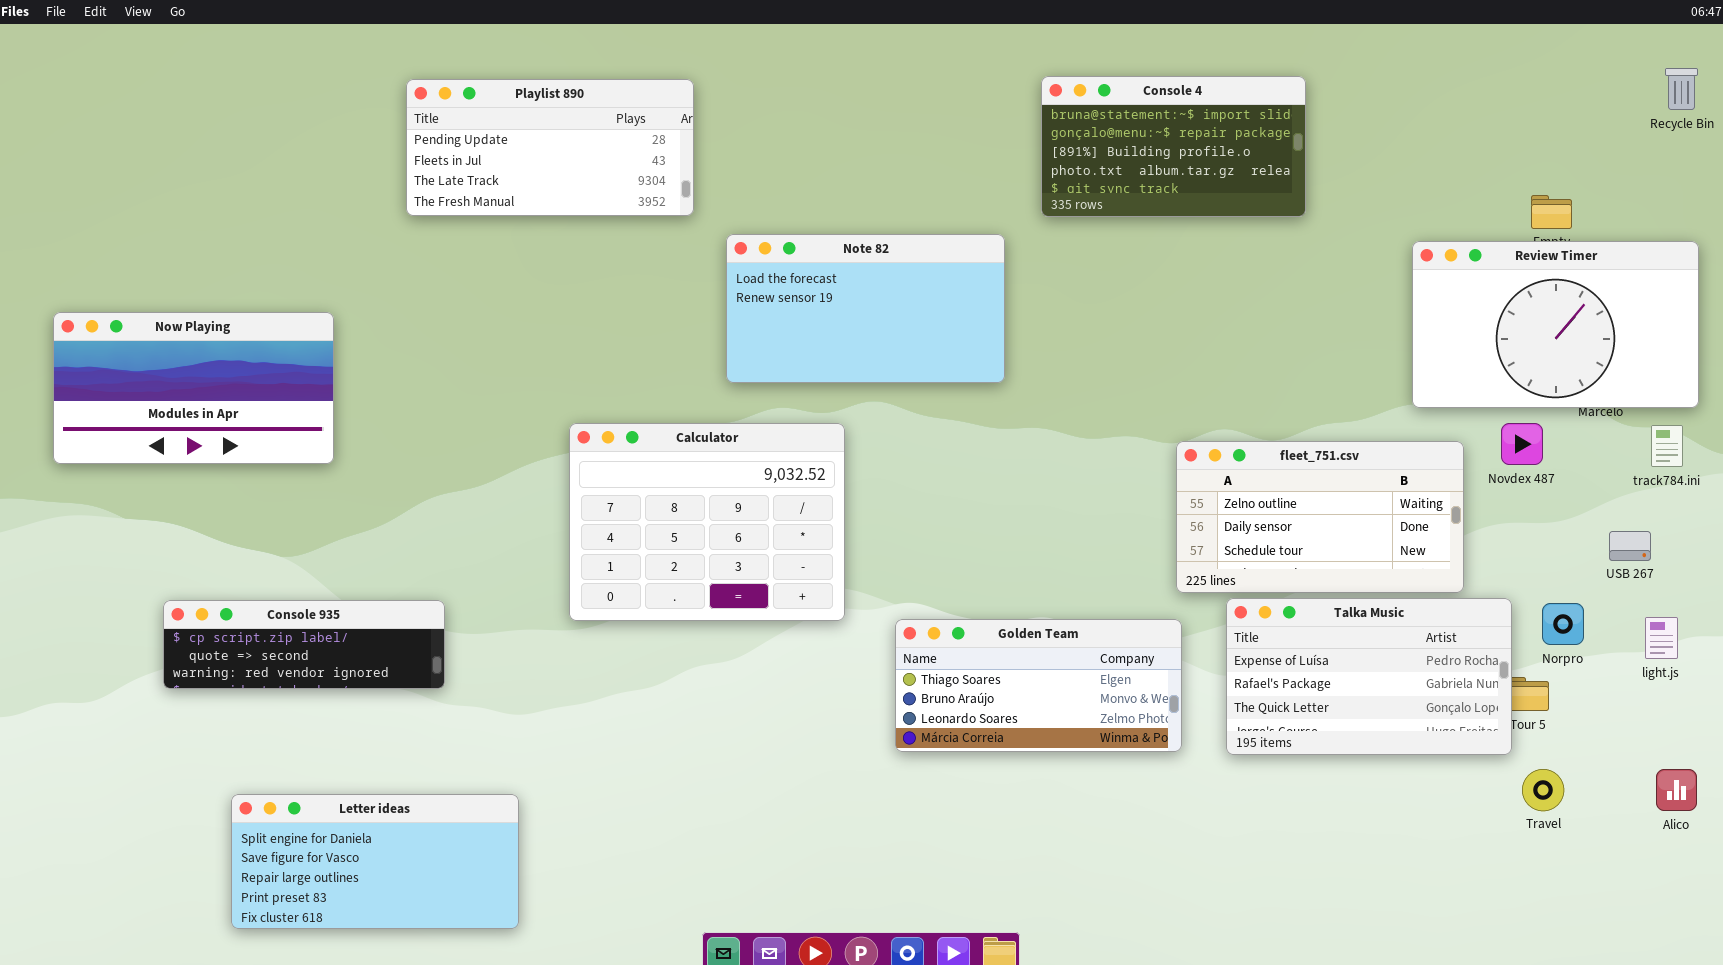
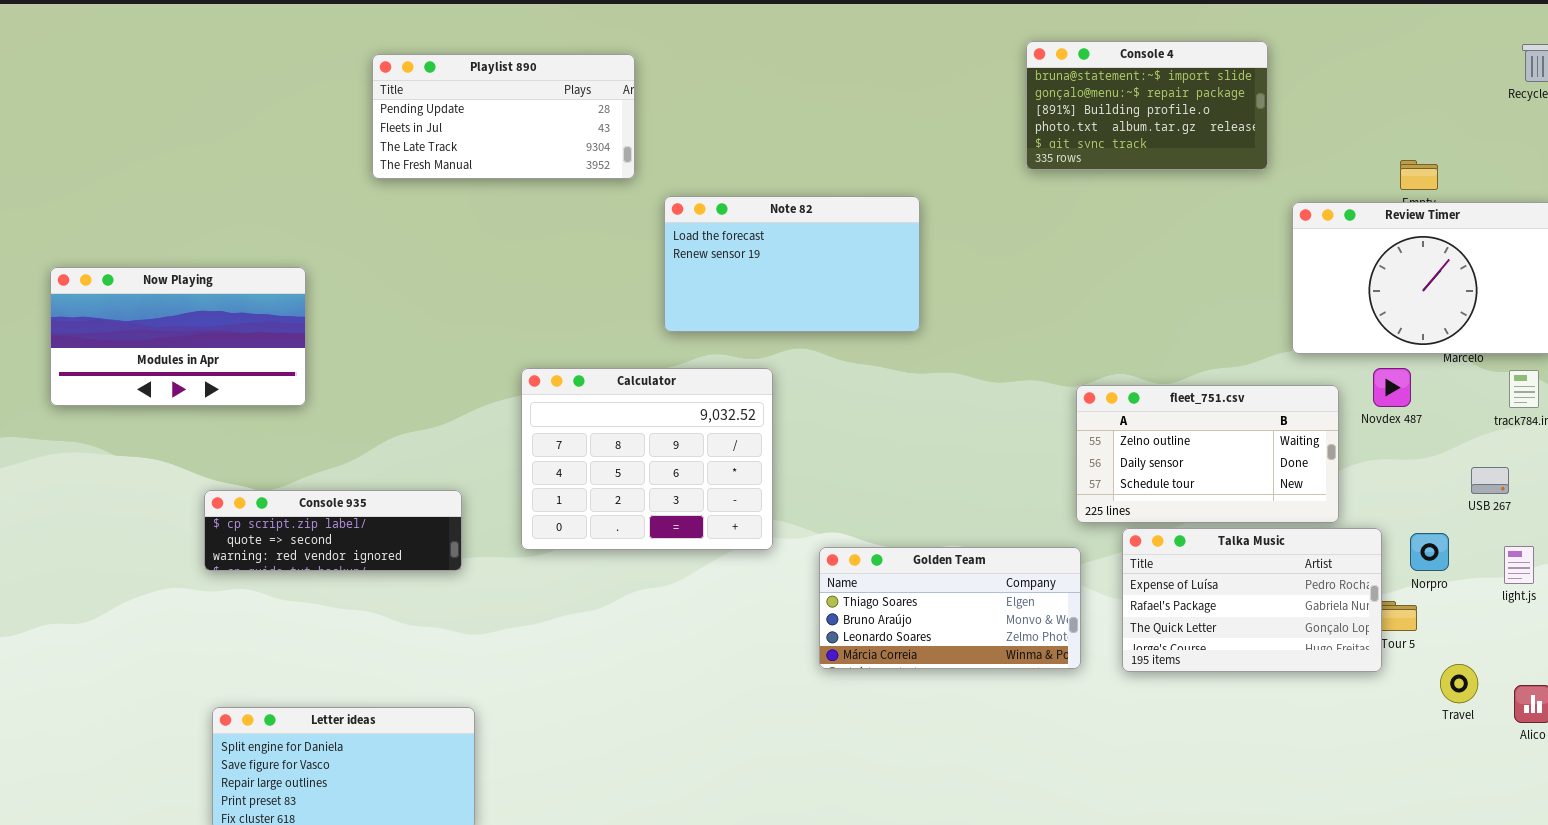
Console 4: [1041,76,1306,217] -> [1026,41,1268,170], moved
Console 935: [163,600,445,689] -> [204,490,462,571], moved
Travel: [1522,769,1564,811] -> [1440,664,1478,703], moved

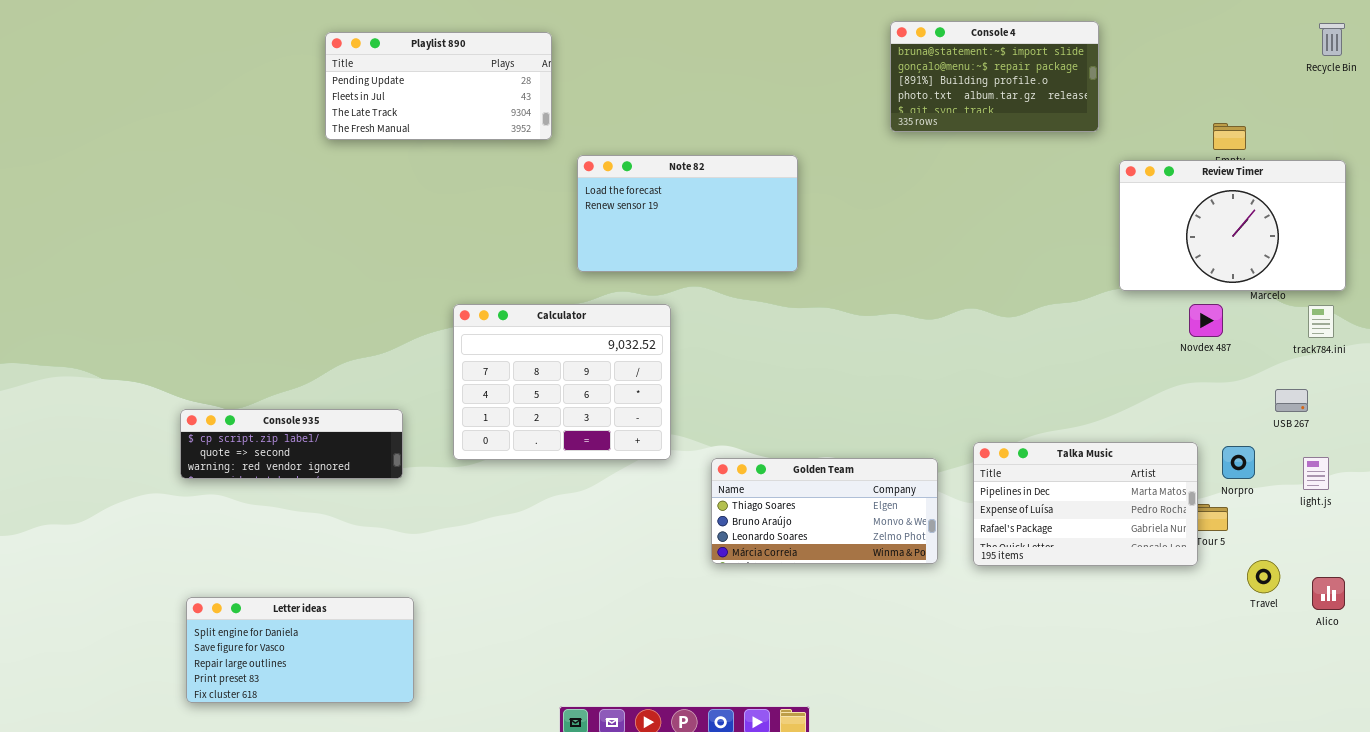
Now Playing: [50,267,306,406] -> none, closed
fleet_751.csv: [1076,385,1339,523] -> none, closed
Talka Music: [1122,528,1382,672] -> [973,442,1198,566], scrolled up 1 row

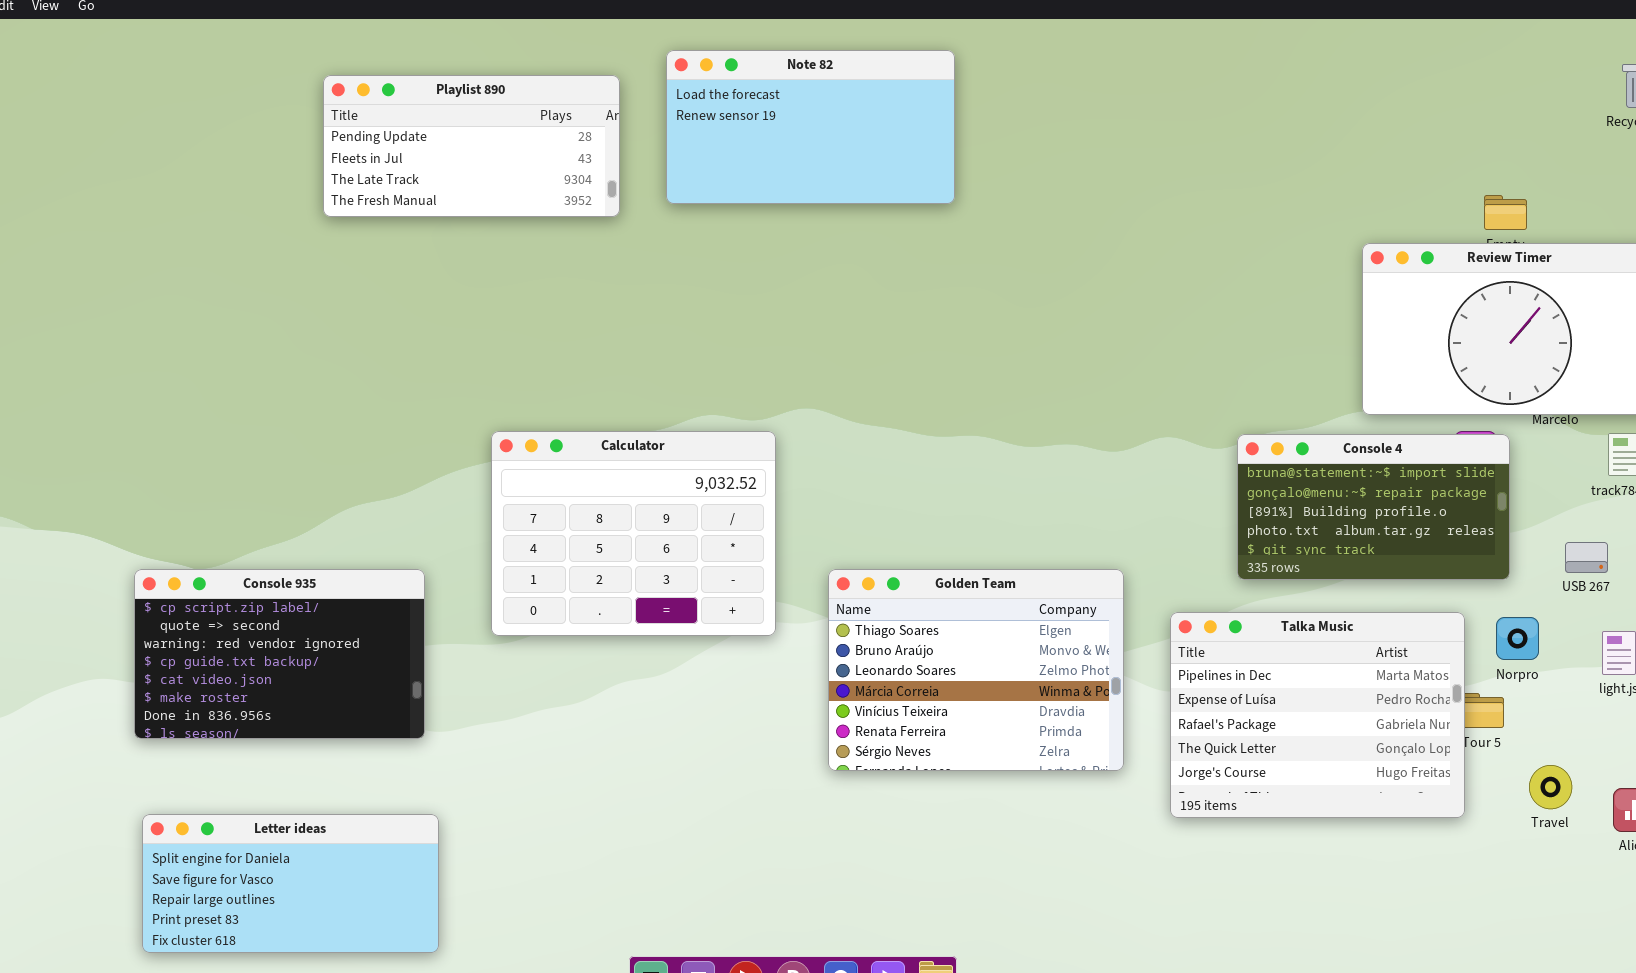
Console 4: [890,21,1099,132] -> [1237,434,1510,580], moved
Note 82: [577,155,798,272] -> [666,50,955,204], moved
Console 935: [180,409,403,479] -> [134,569,425,739], resized
Talka Music: [973,442,1198,566] -> [1170,612,1465,818], resized
Golden Team: [711,458,938,564] -> [828,569,1124,771], resized

